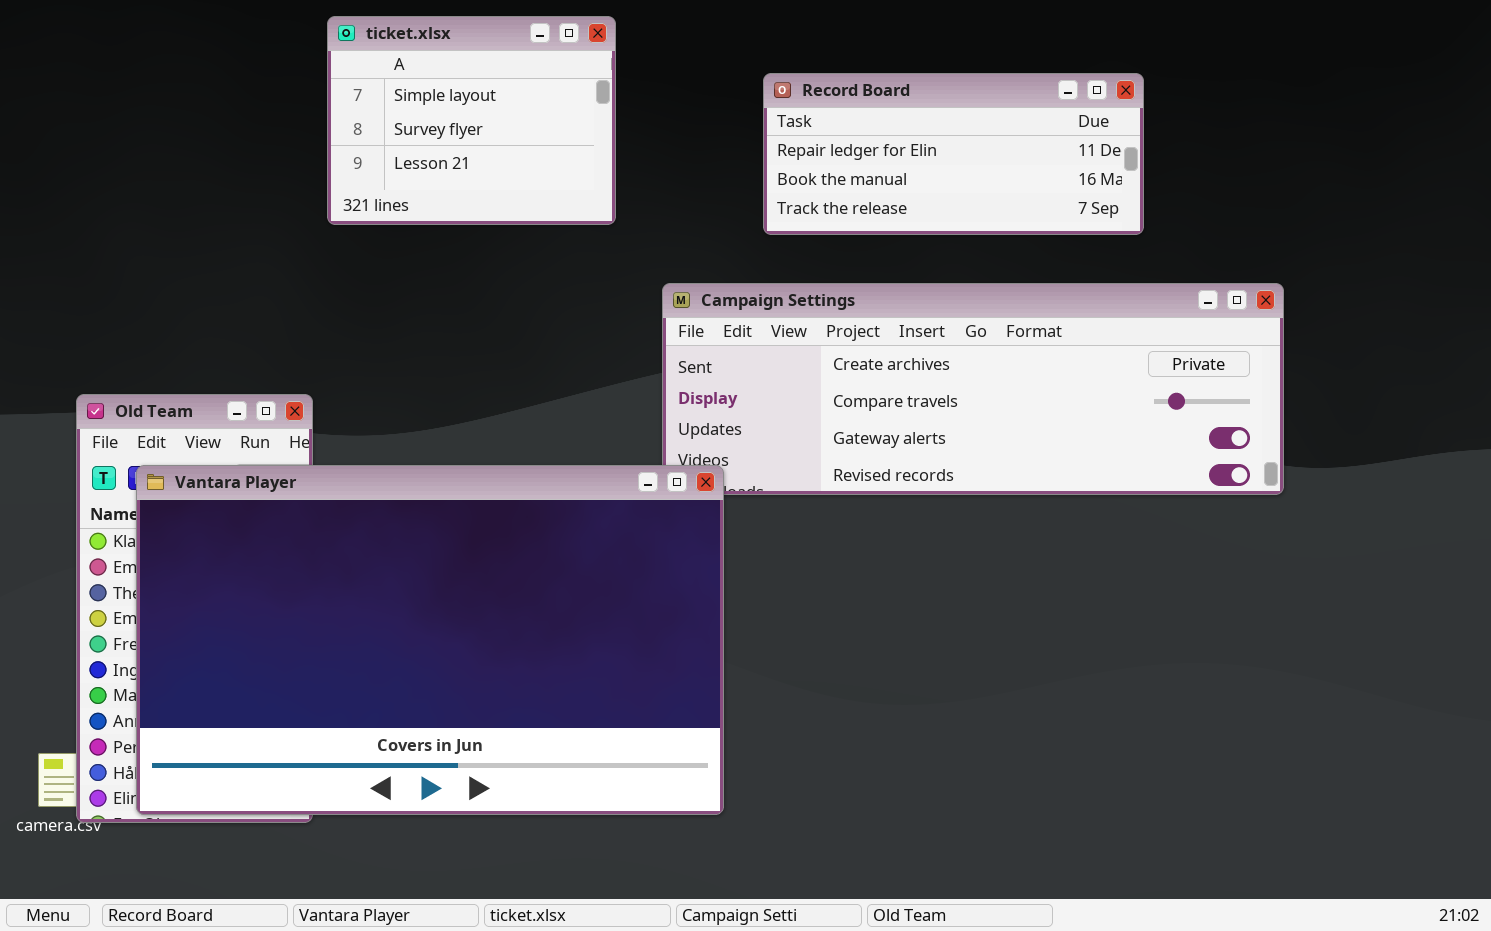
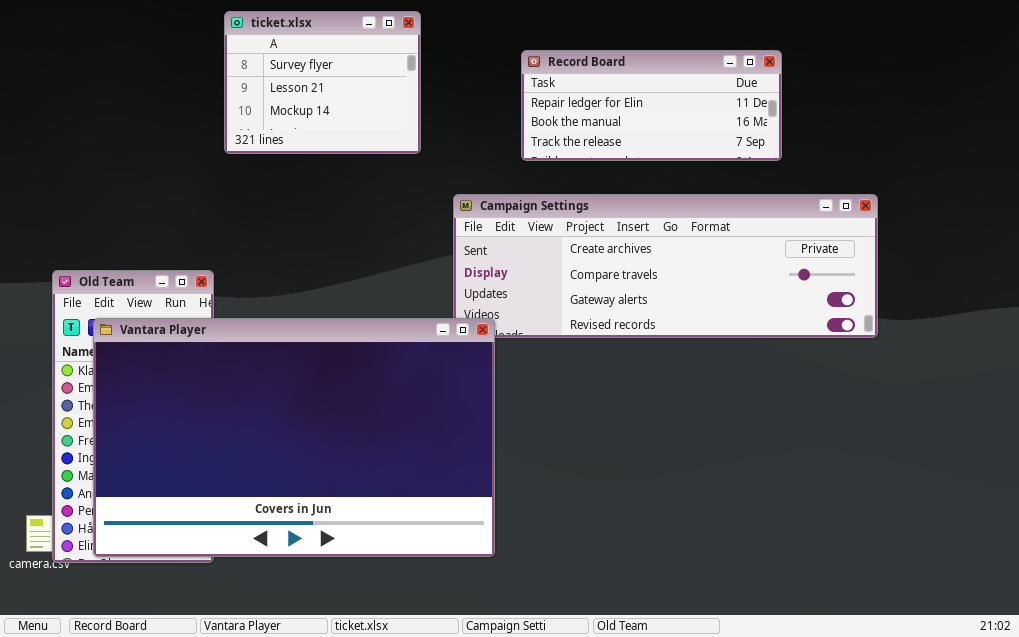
ticket.xlsx: [327,16,616,225] -> [224,11,421,154], scrolled down 1 row

